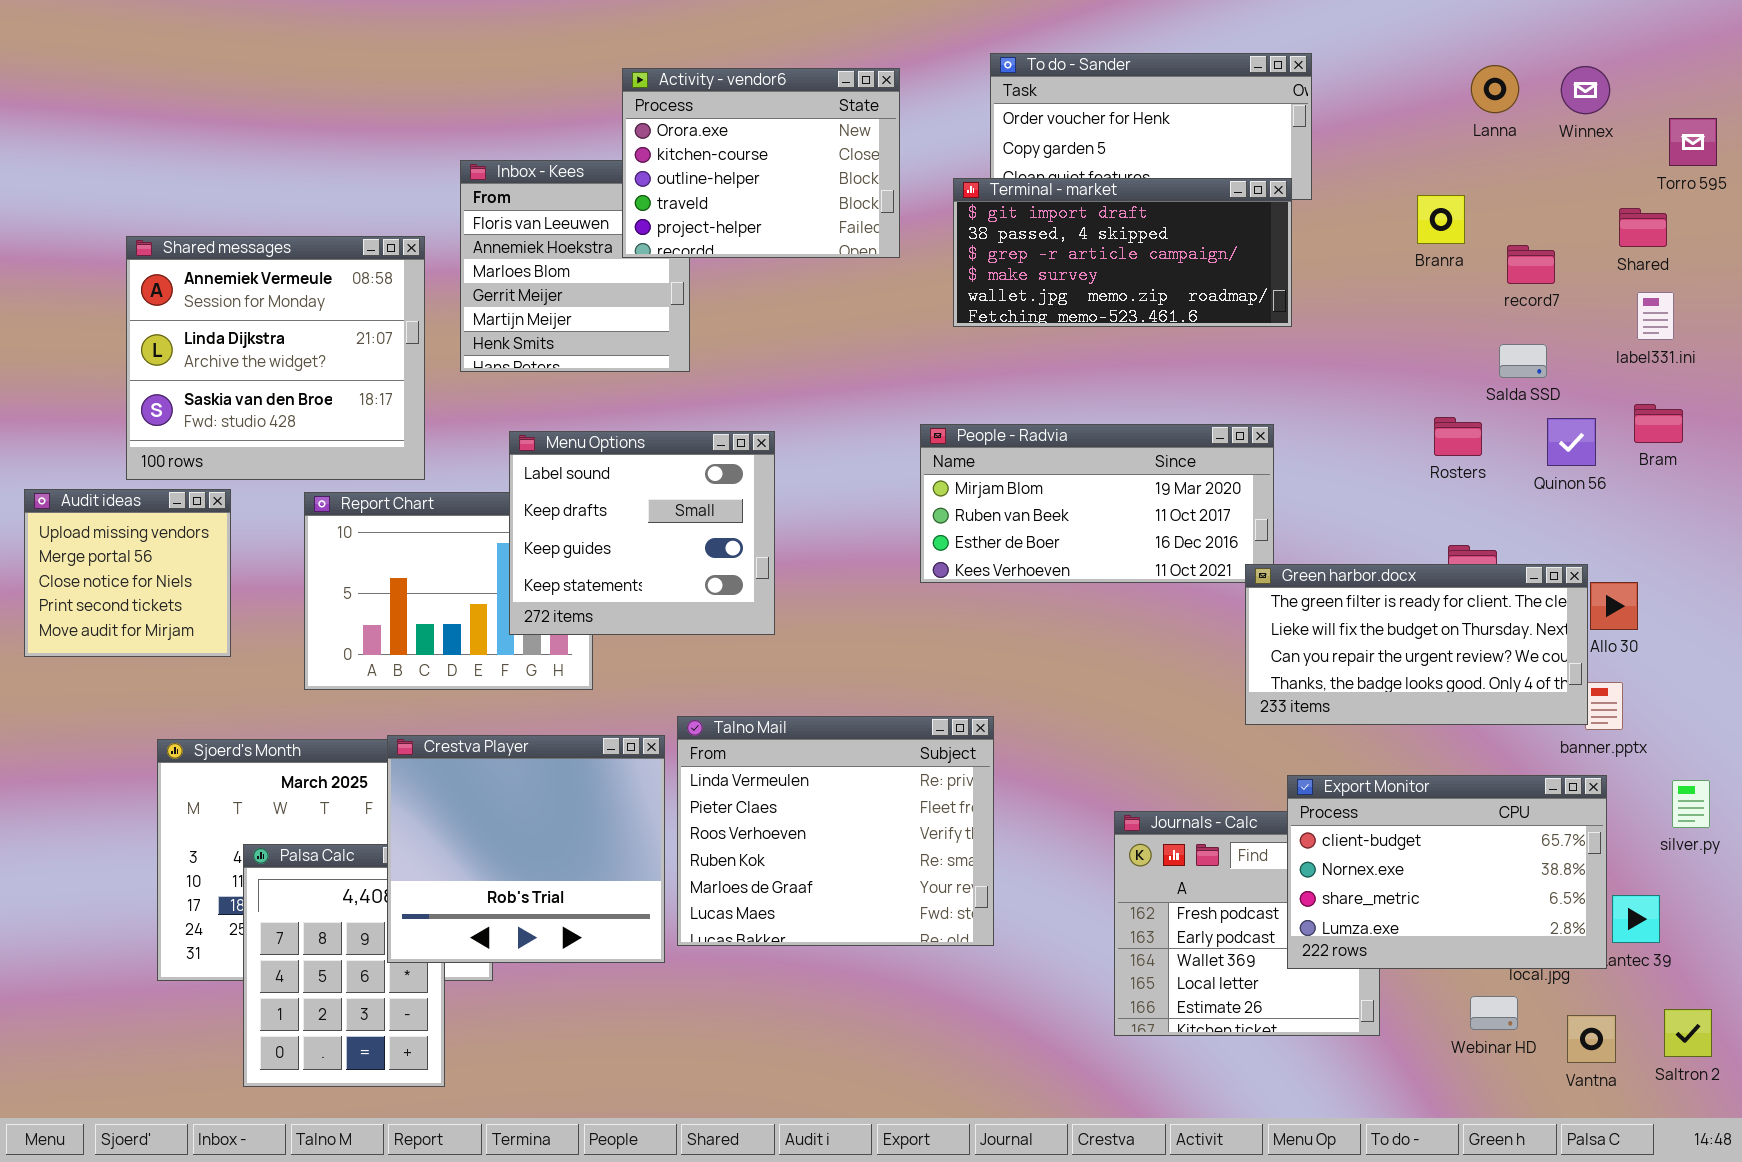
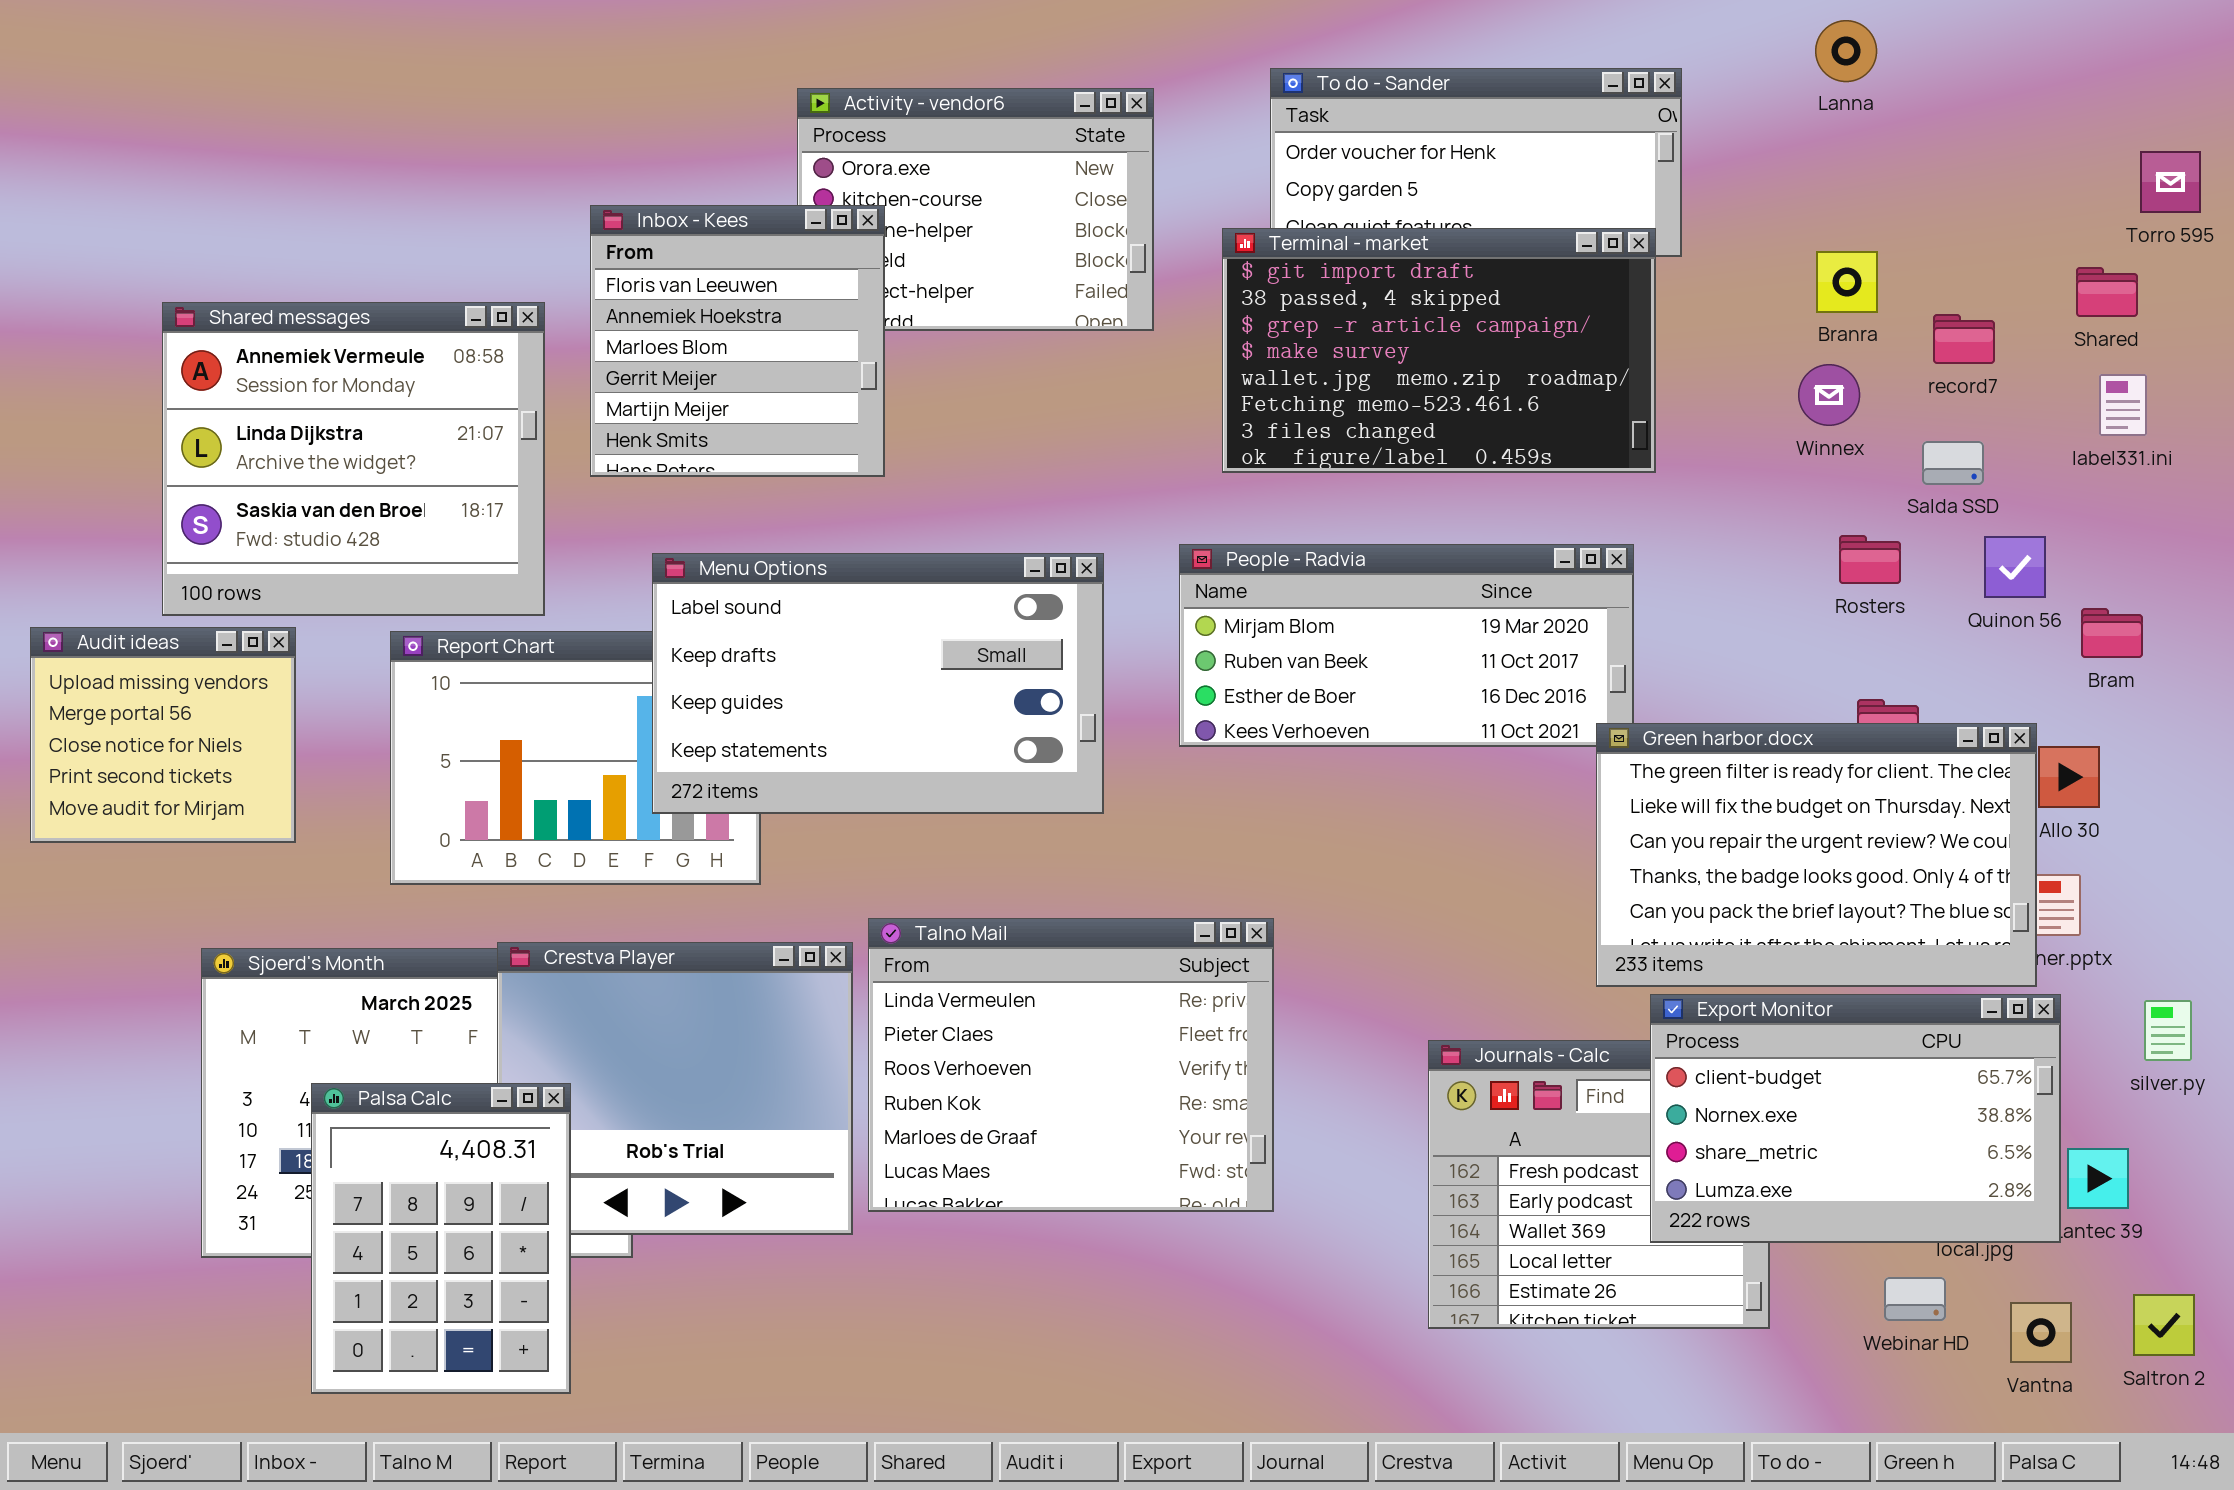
Lanna: [1471,65,1519,113] -> [1815,20,1877,82], moved
Winnex: [1561,66,1610,114] -> [1798,364,1860,426], moved
Inbox - Kees: [460,160,690,372] -> [590,205,885,477], raised
Terminal - market: [953,178,1292,327] -> [1222,228,1656,473], resized
Bram: [1634,404,1683,443] -> [2081,608,2143,658], moved
Menu Options: [509,431,775,635] -> [652,553,1104,814], resized
Green harbor.docx: [1245,564,1588,725] -> [1596,723,2037,987], resized
Palsa Calc: [243,844,445,1087] -> [311,1083,571,1394], raised

